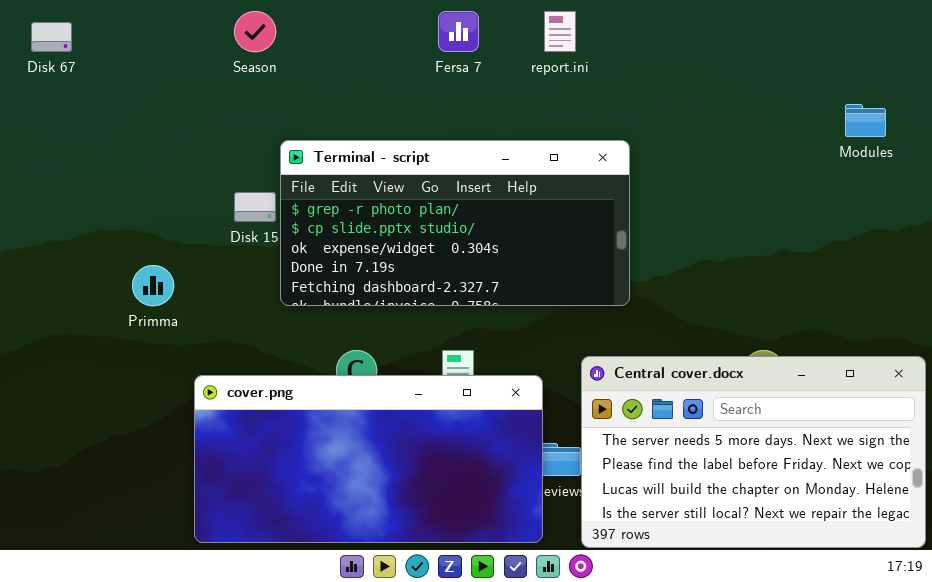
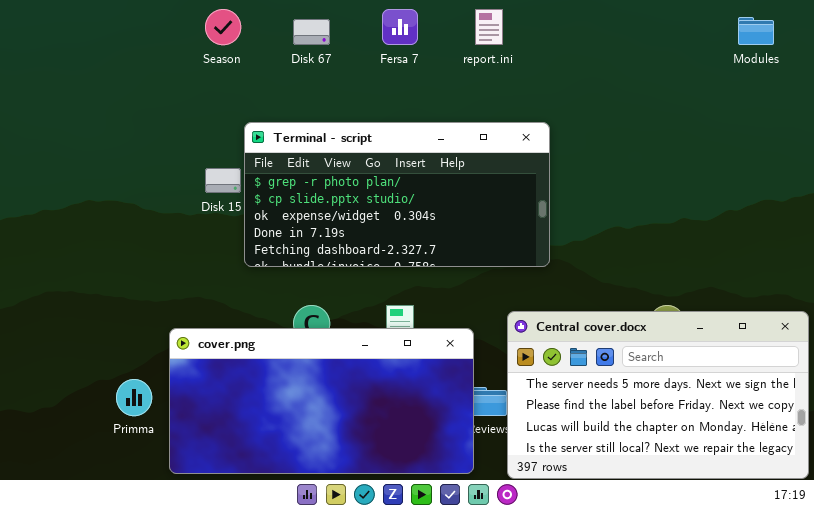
Disk 67: [31,22,72,52] -> [293,19,330,45], moved
Modules: [845,104,886,137] -> [738,17,774,45], moved
Primma: [132,265,174,306] -> [116,379,152,416], moved

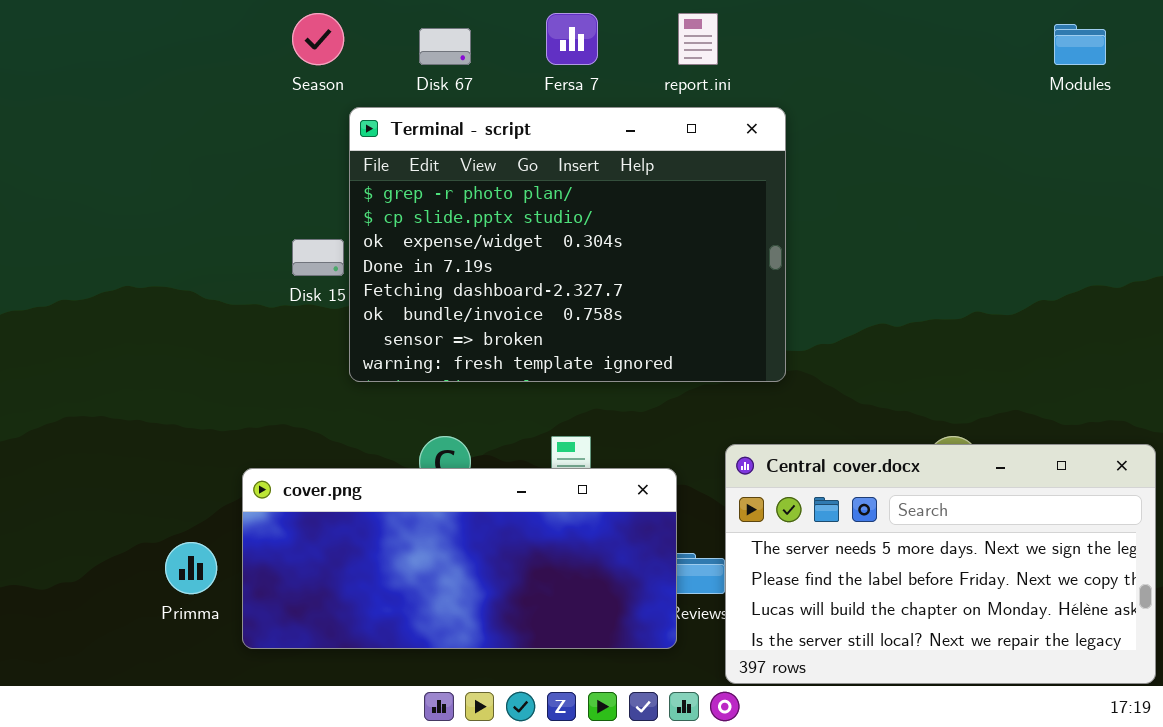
Terminal - script: [244,122,550,267] -> [349,107,786,382], resized
cover.png: [169,328,474,474] -> [242,468,677,649], resized

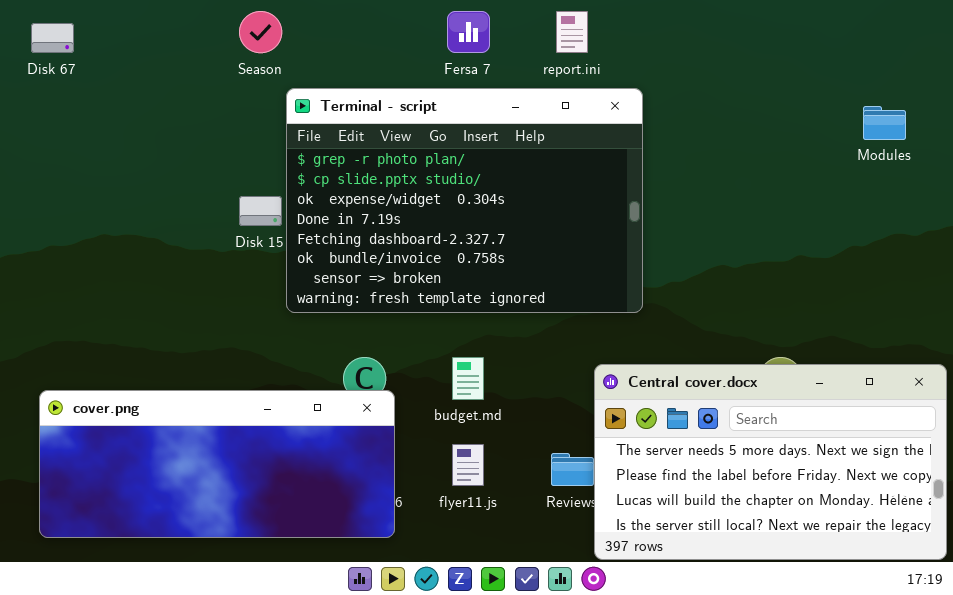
Modules: [1054,24,1106,65] -> [863,106,906,140], moved
Disk 67: [419,28,471,65] -> [31,23,74,53], moved
cover.png: [242,468,677,649] -> [39,390,395,538], moved

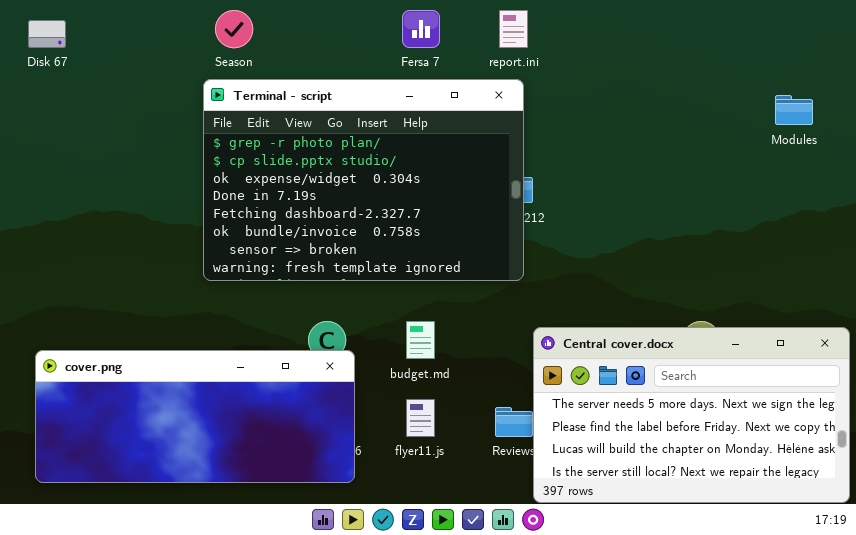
Terminal - script: [286,88,643,313] -> [203,79,524,281], moved

